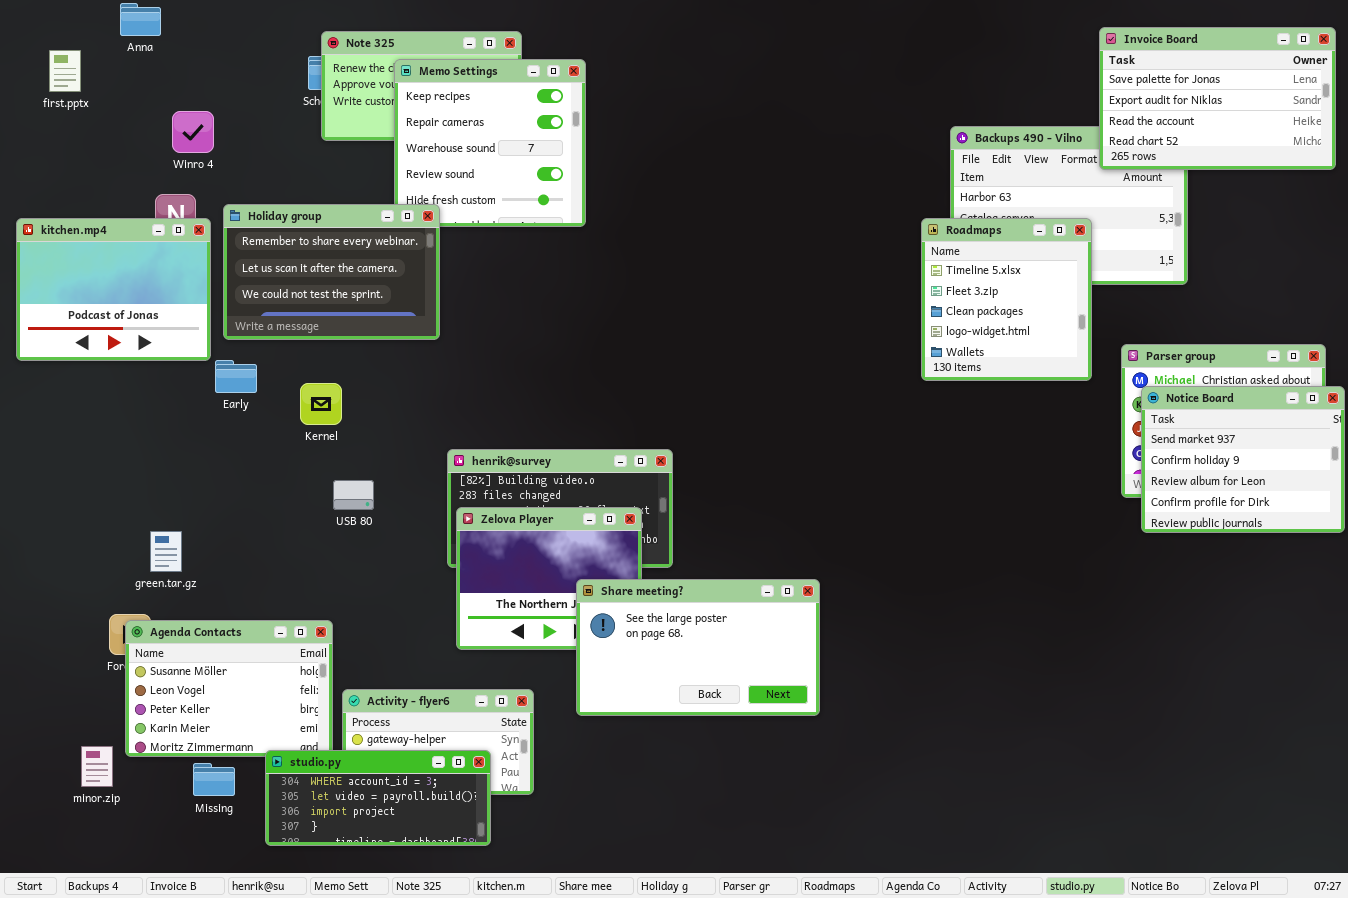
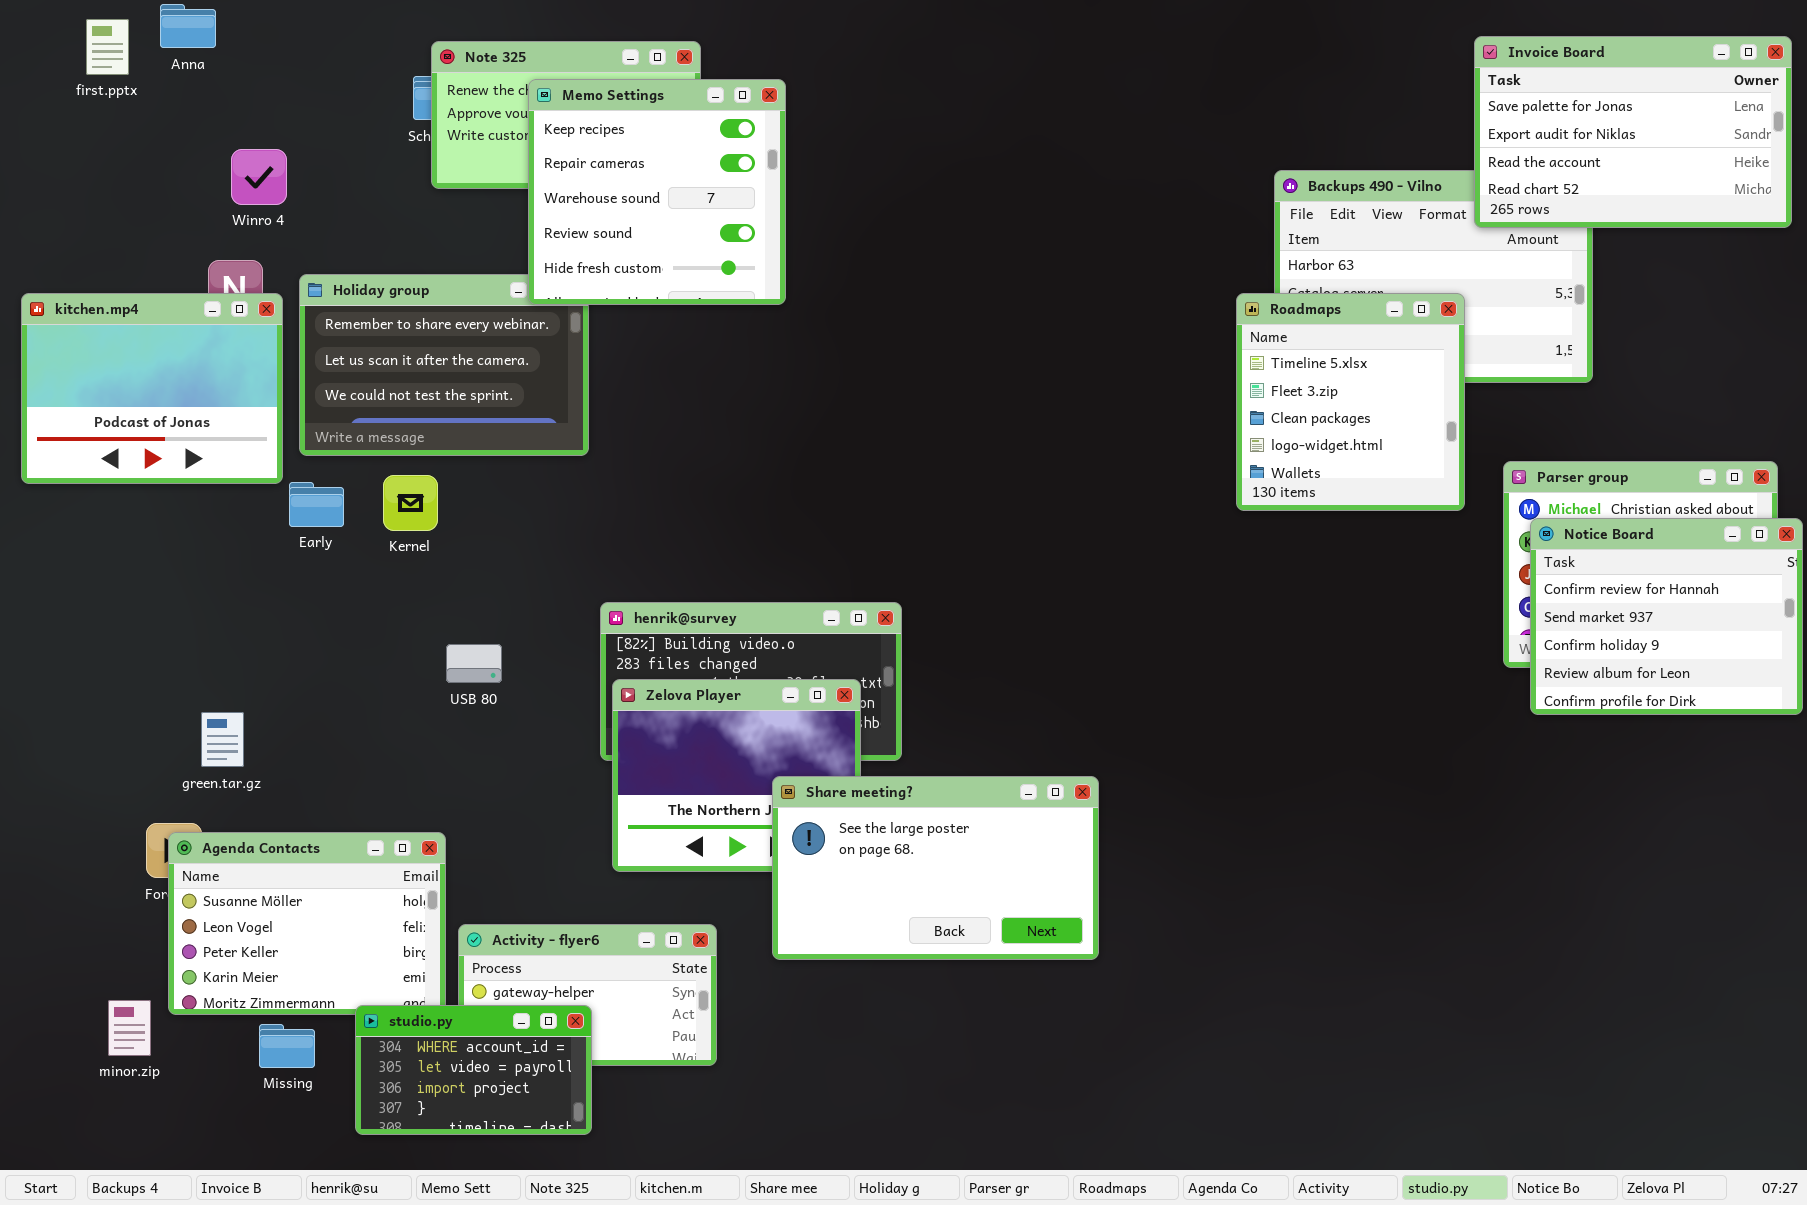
first.pptx: [49,50,81,92] -> [86,19,129,75], moved
Memo Settings: [394,59,586,227] -> [528,79,786,305], raised
Kernel: [300,383,342,425] -> [383,475,438,531], moved
Notice Board: [1141,386,1345,533] -> [1530,518,1803,715], scrolled up 1 row
studio.py: [265,750,491,846] -> [355,1005,592,1135], resized

